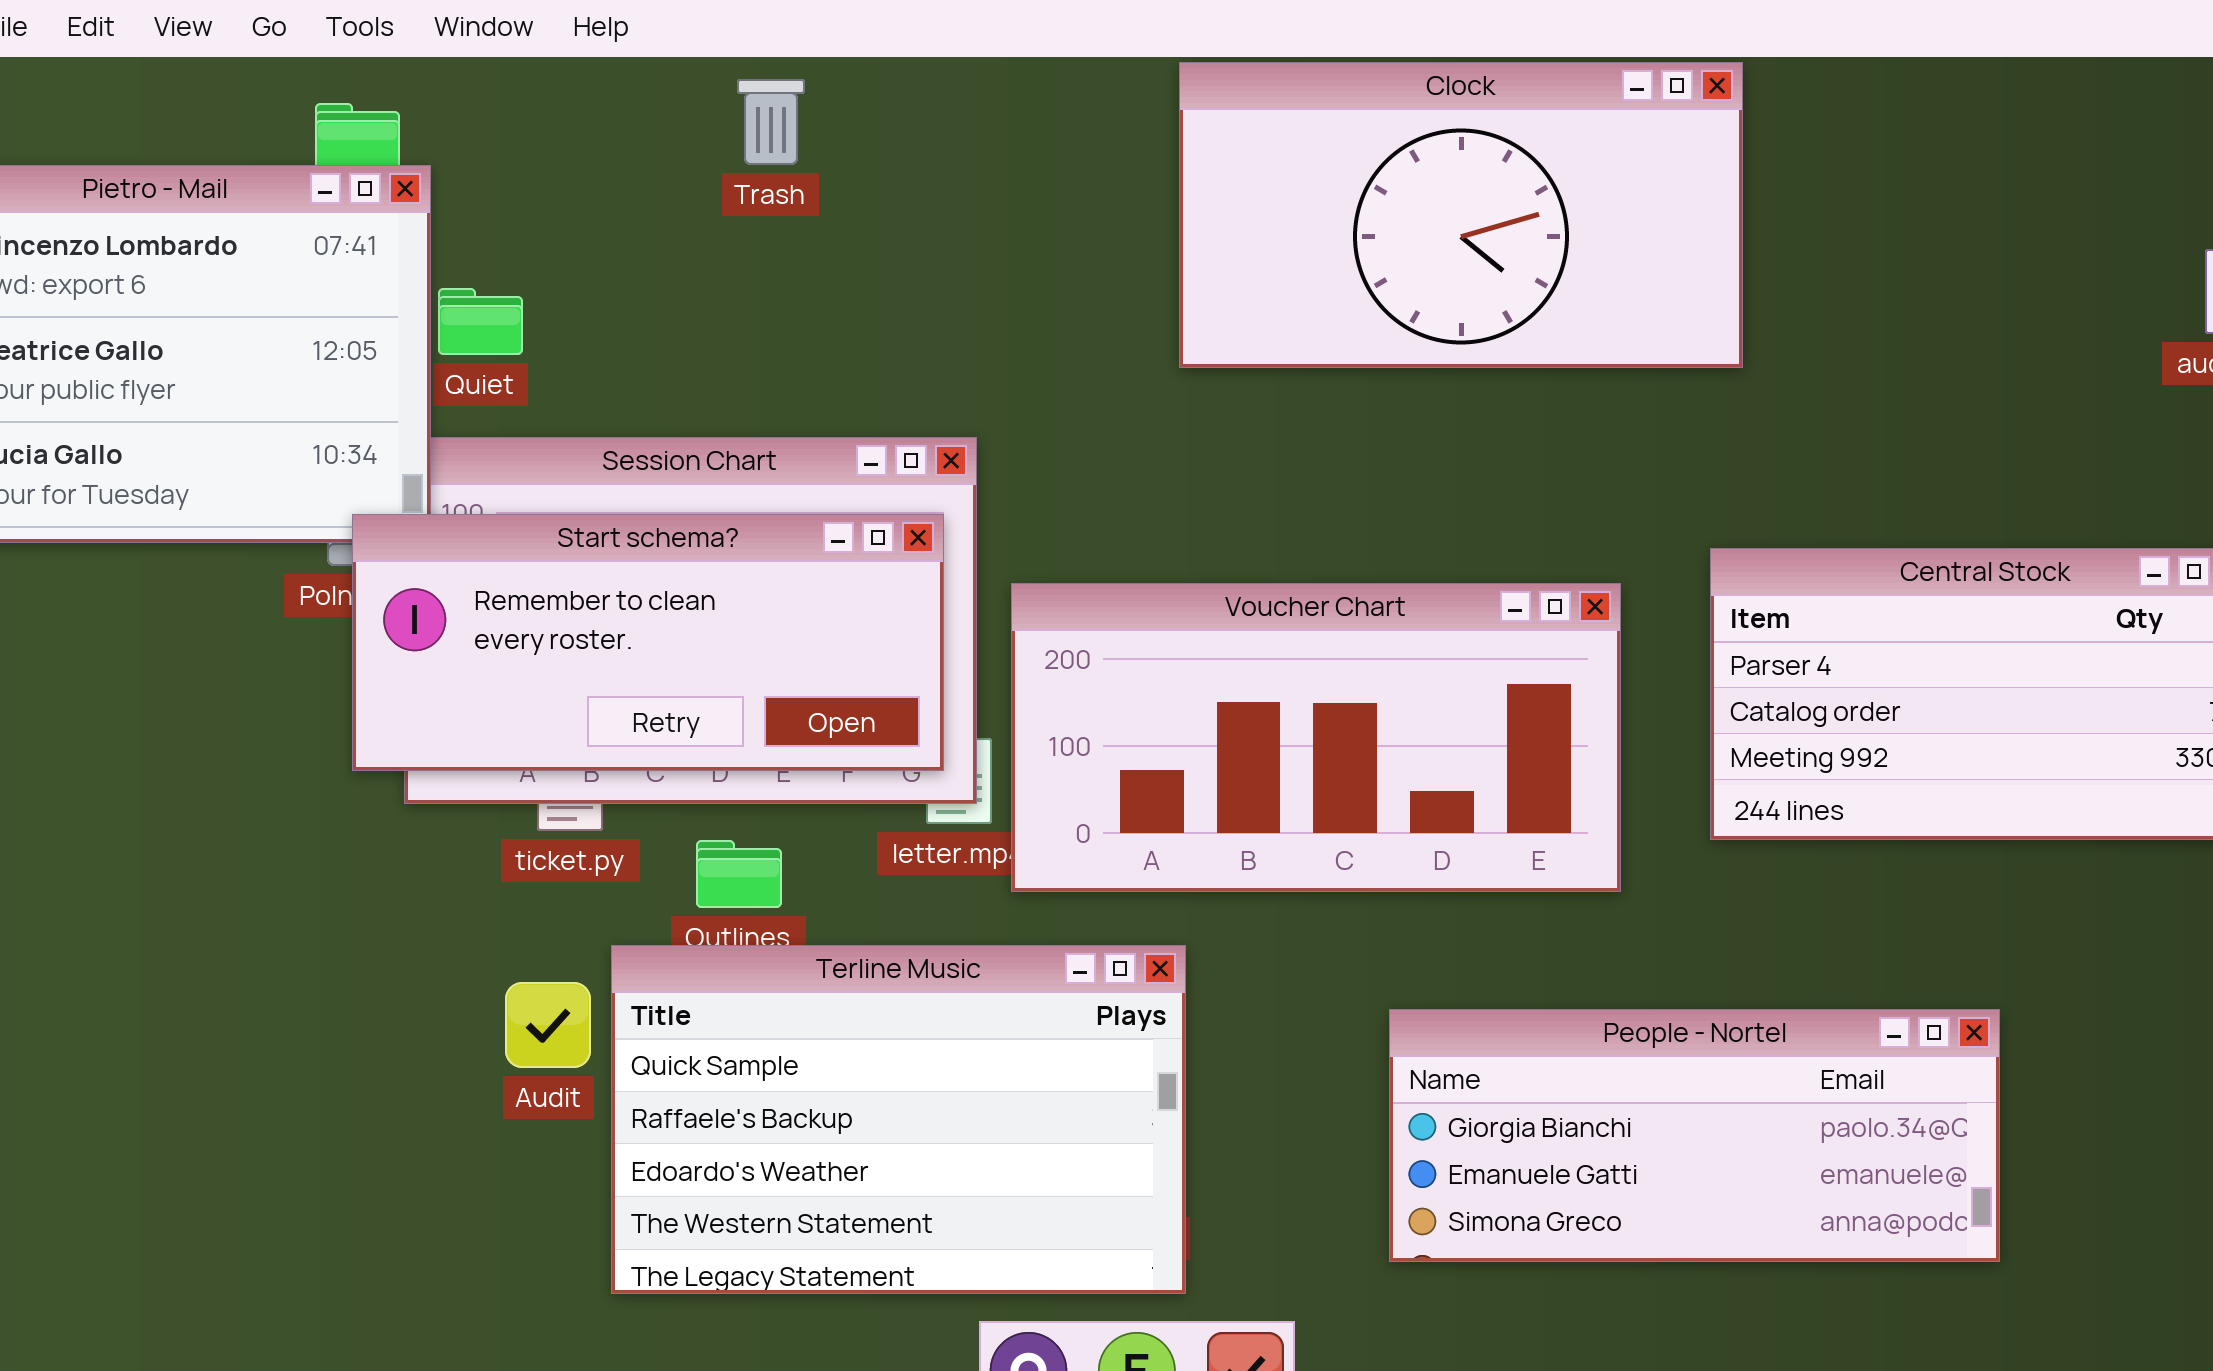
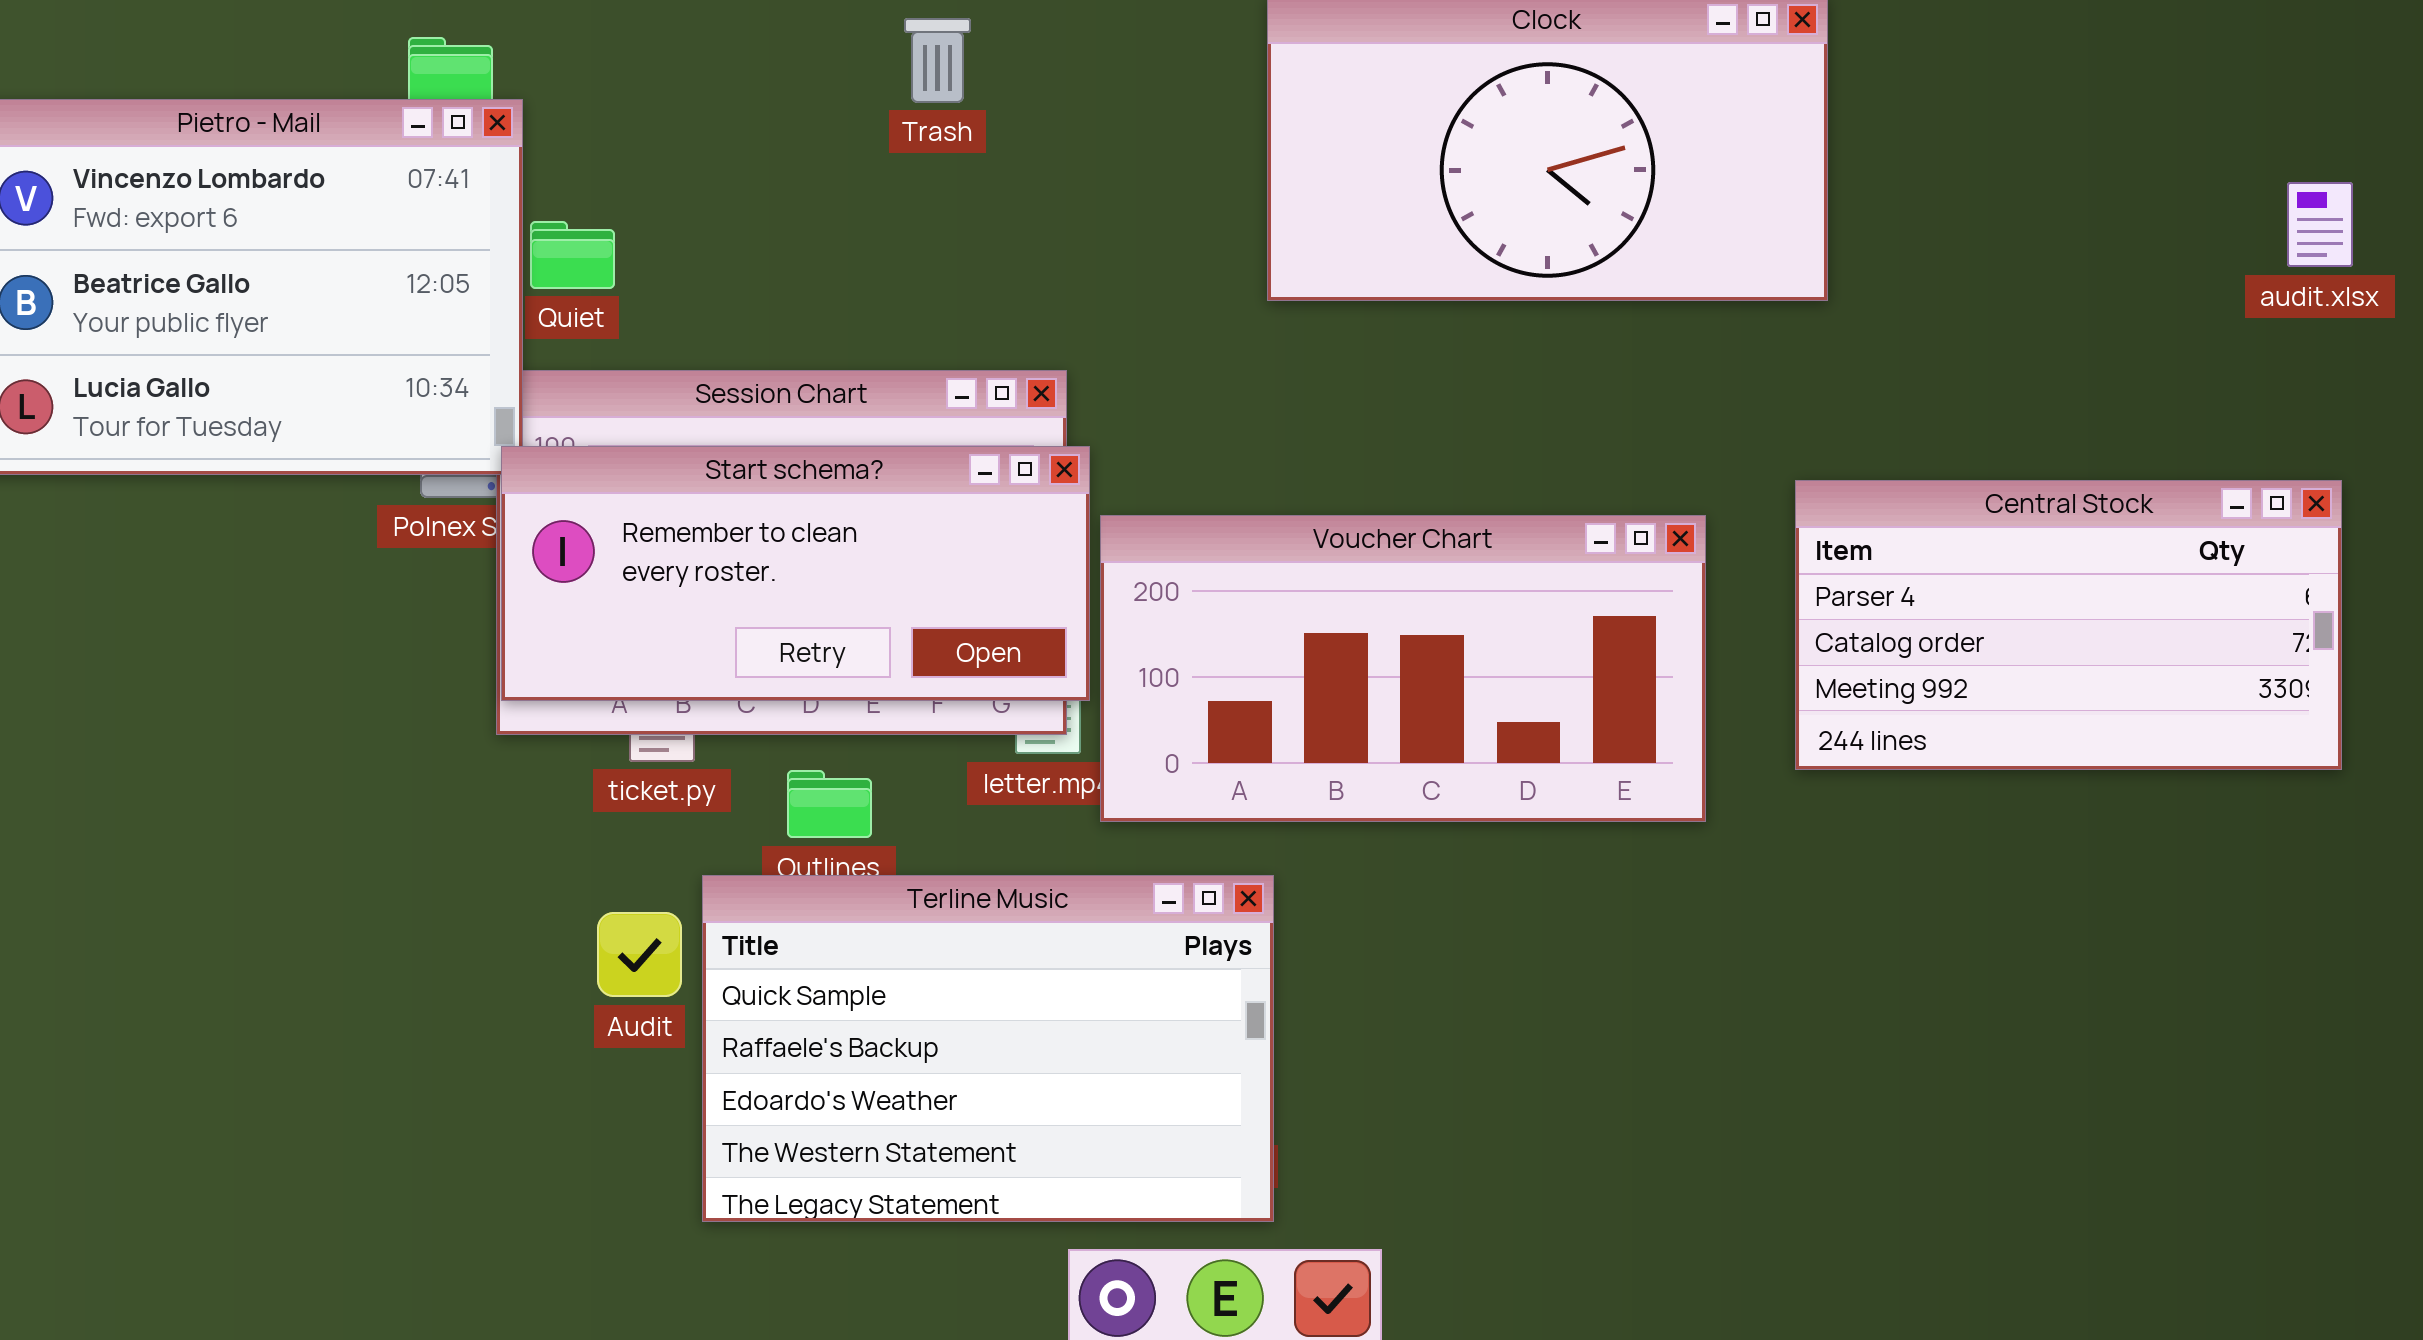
Trash: [737,79,805,165] -> [904,18,971,103], moved
Start schema?: [352,514,944,771] -> [501,446,1090,701], moved
People - Nortel: [1389,1009,2000,1262] -> none, closed

